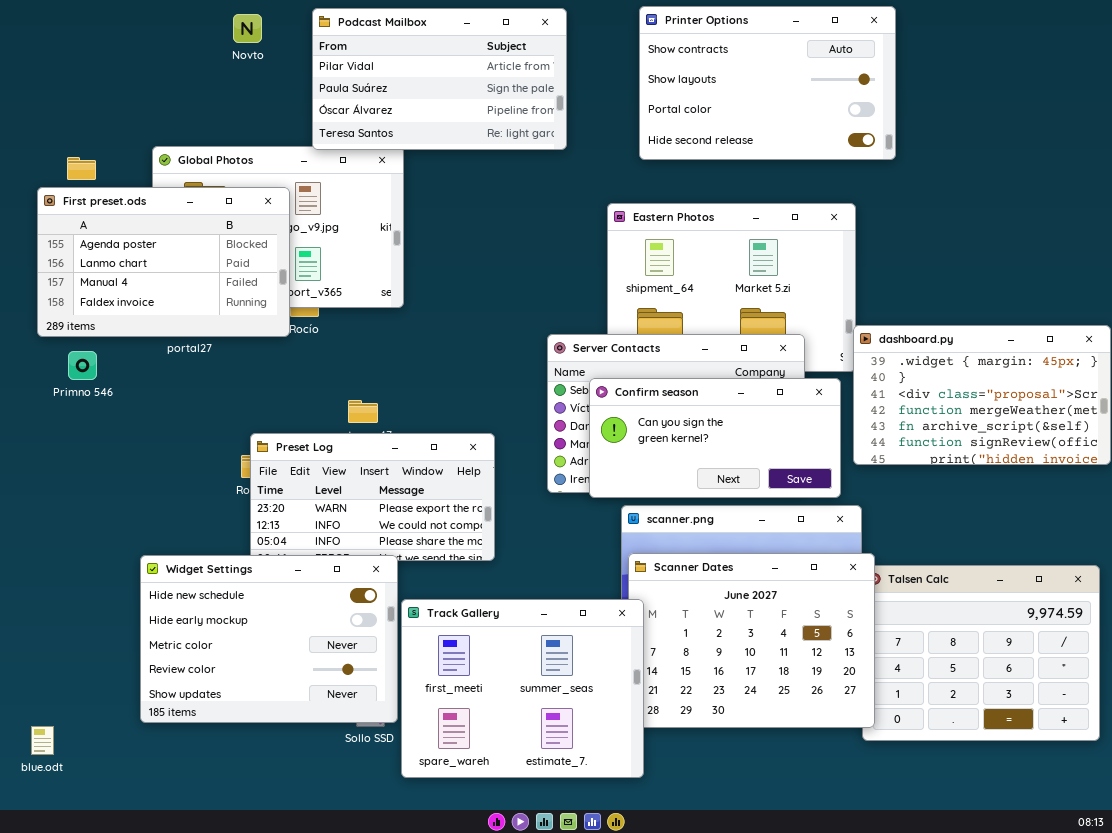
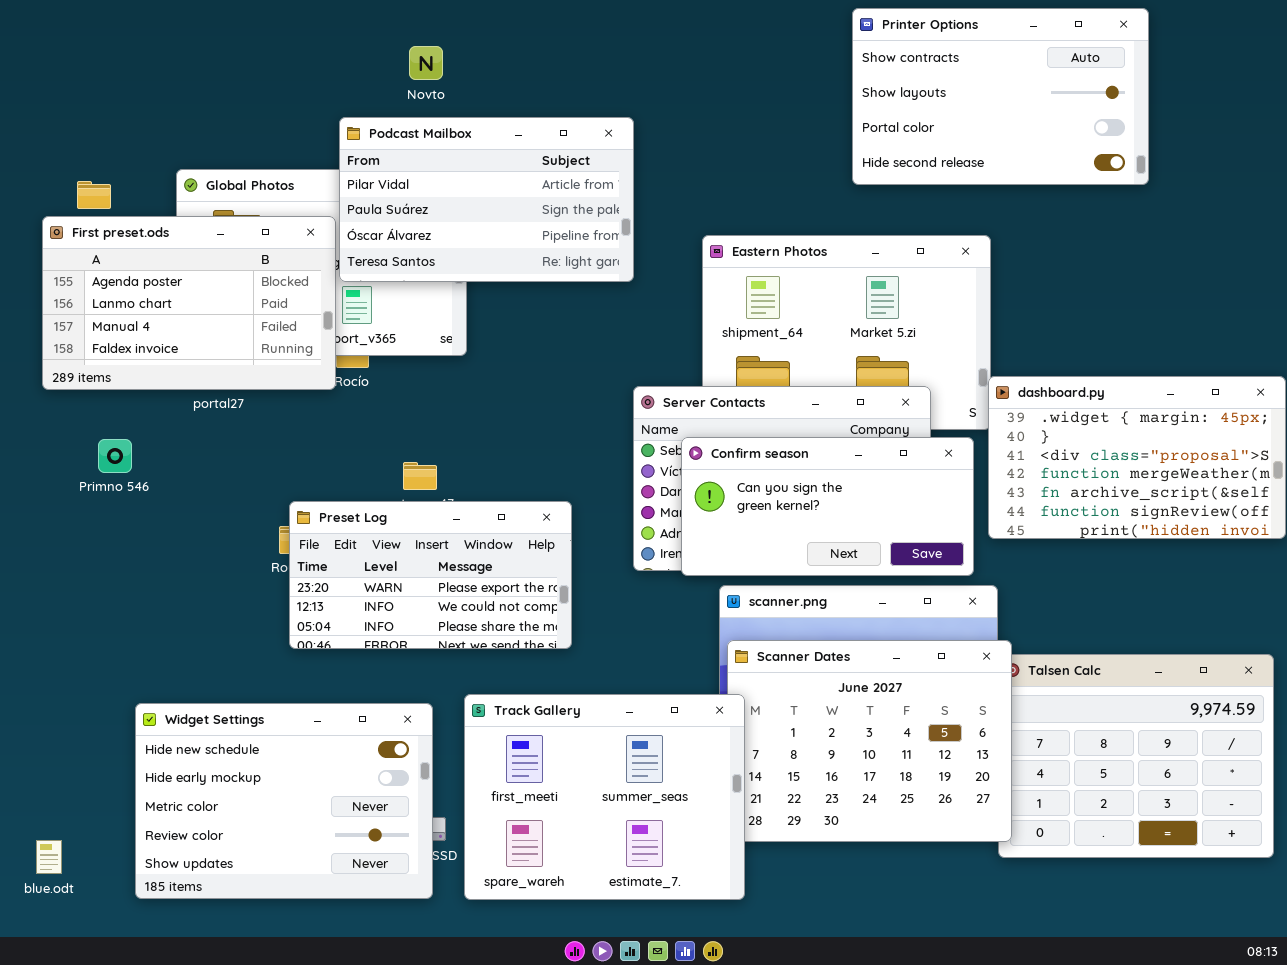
Printer Options: [639,6,896,160] -> [852,8,1149,185], moved
Podcast Mailbox: [312,8,567,150] -> [339,117,634,282], moved
Novto: [233,14,262,43] -> [409,46,443,80], moved
Primno 546: [68,351,97,380] -> [98,439,132,473], moved
Widget Settings: [140,555,398,723] -> [135,703,433,899], moved

